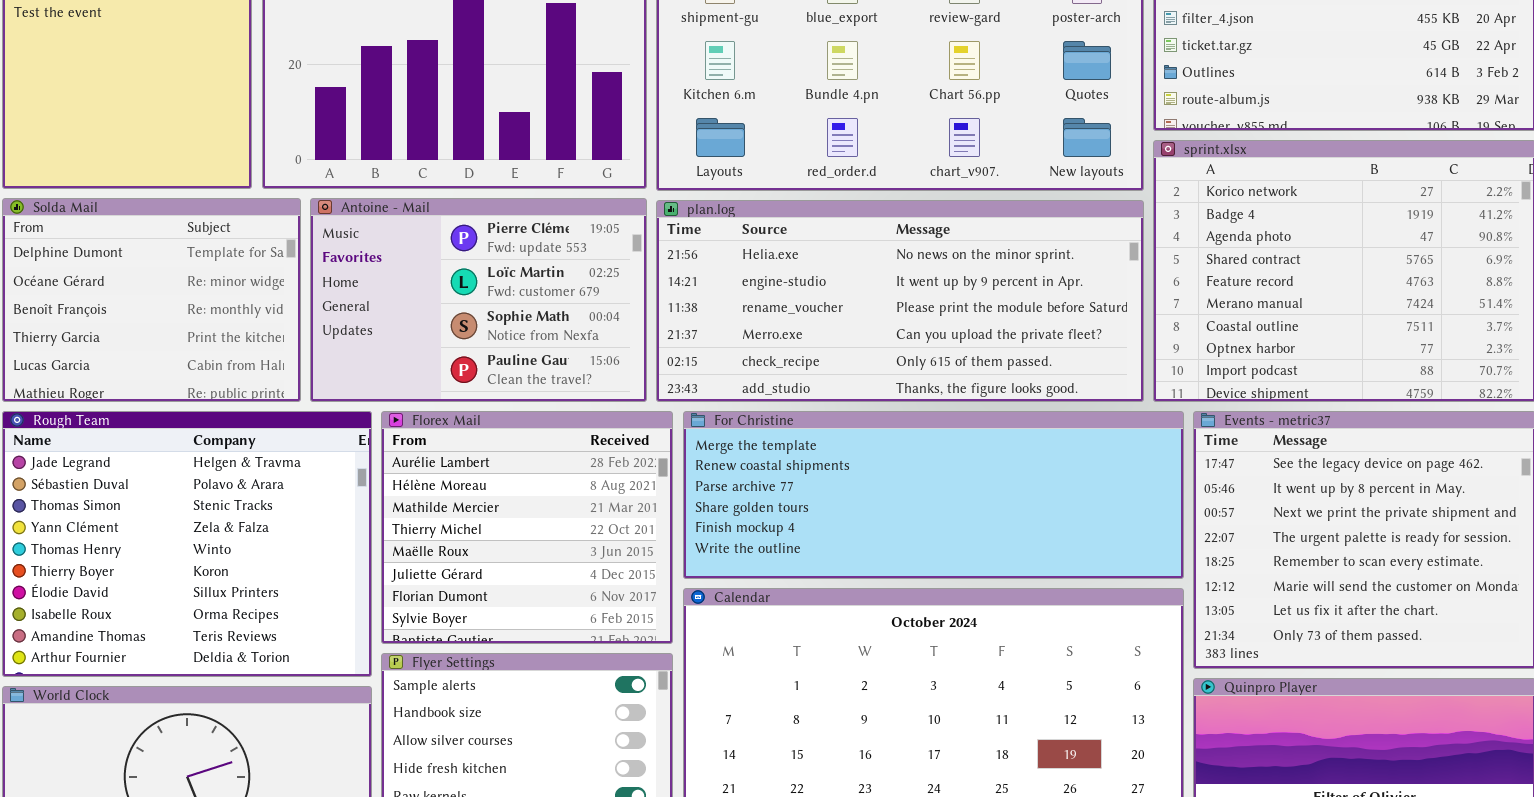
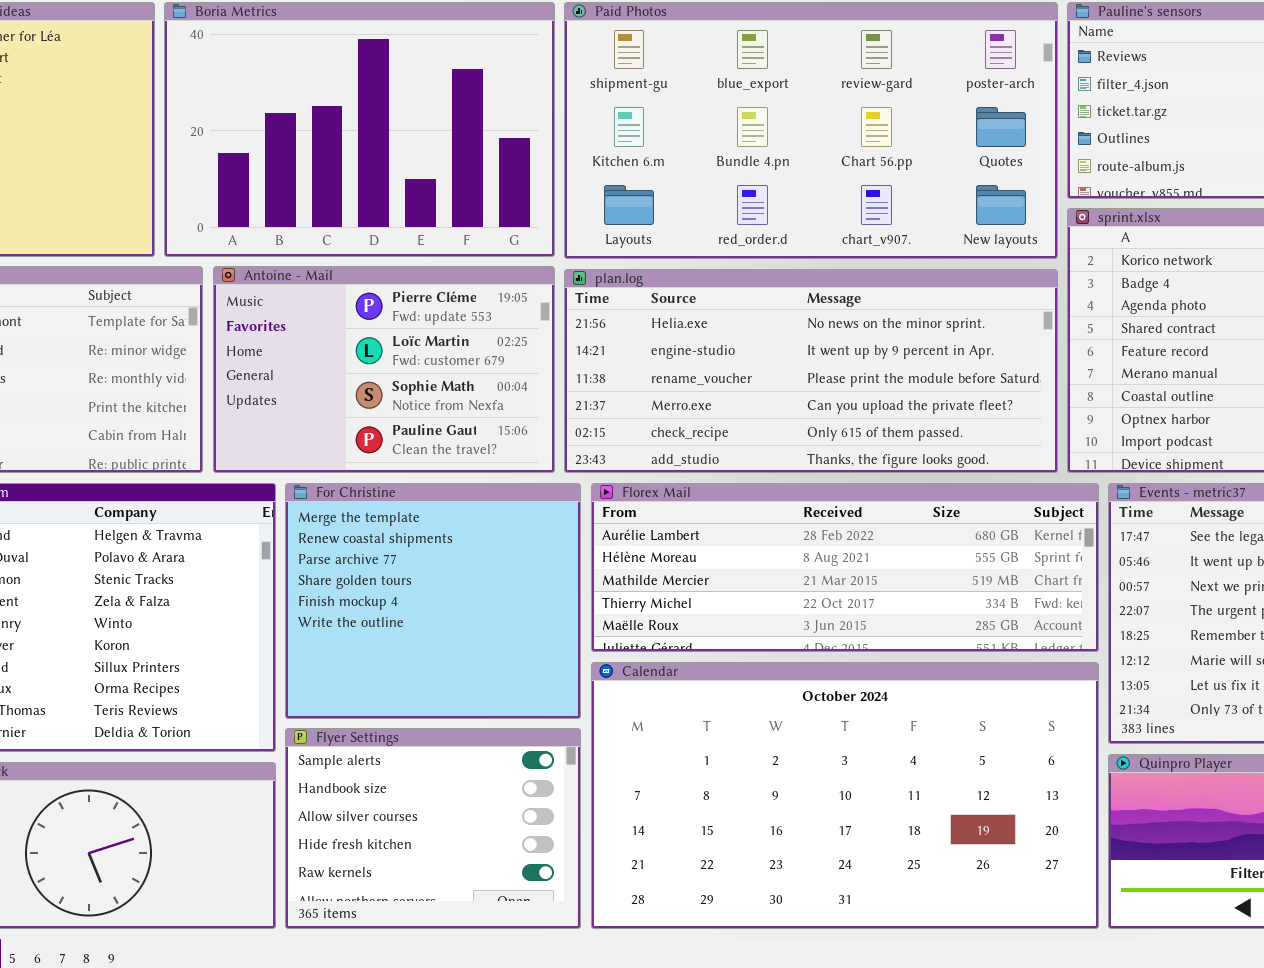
Florex Mail: [381,411,673,644] -> [591,483,1099,652], moved, resized
For Christine: [683,411,1184,579] -> [285,483,581,719], moved, resized

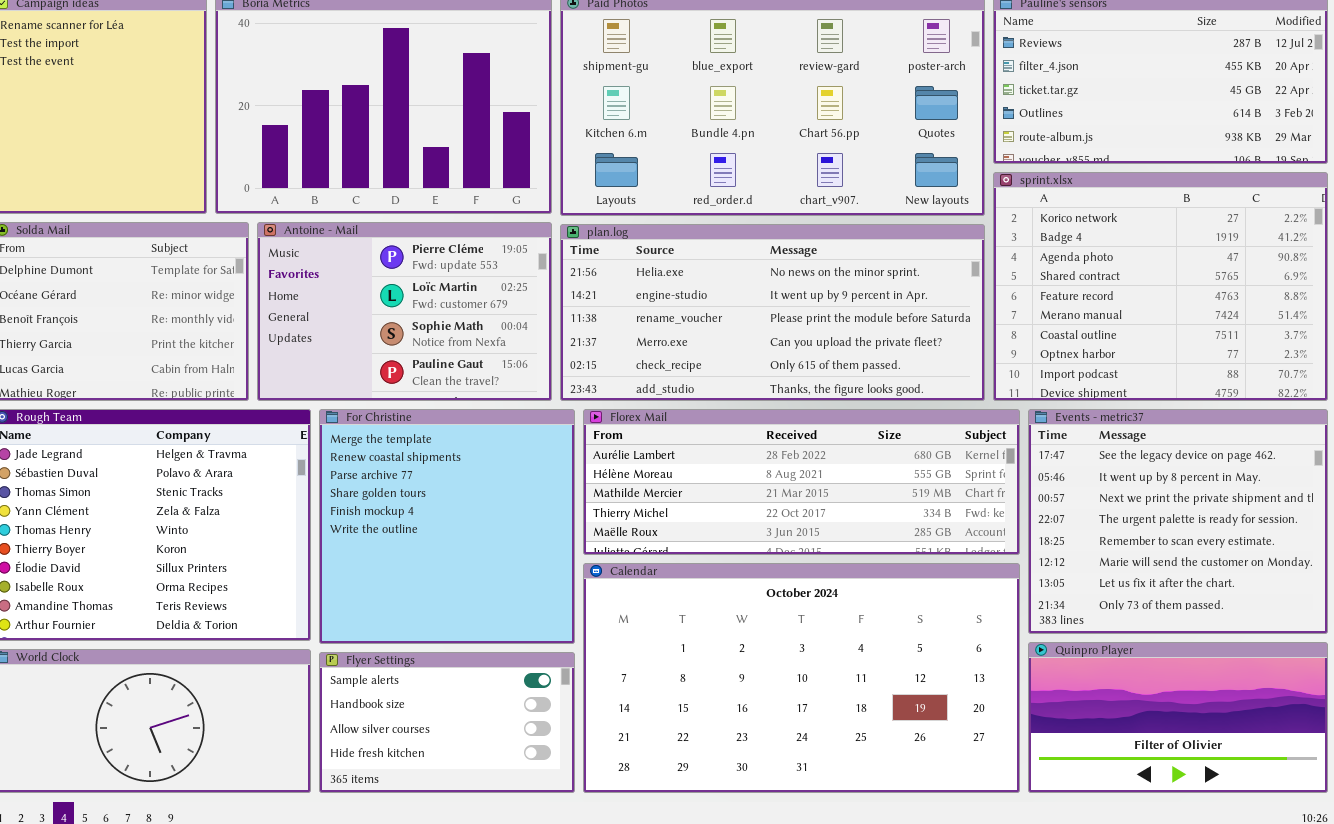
For Christine: [285,483,581,719] -> [319,409,575,644], resized
Flyer Settings: [285,728,581,929] -> [319,652,575,793], resized

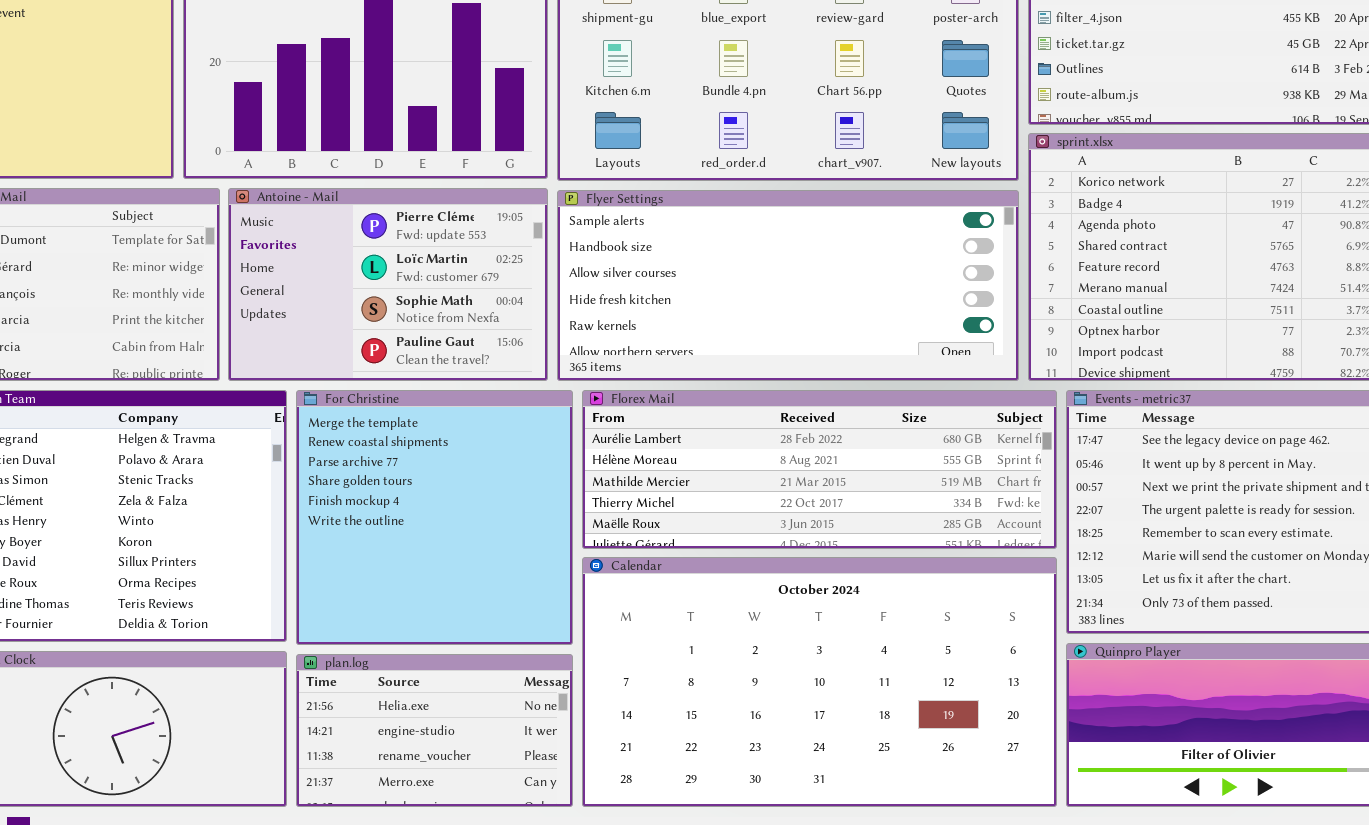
plan.log: [560,224,985,401] -> [296,654,573,807], moved, resized
Flyer Settings: [319,652,575,793] -> [557,190,1019,381], moved, resized

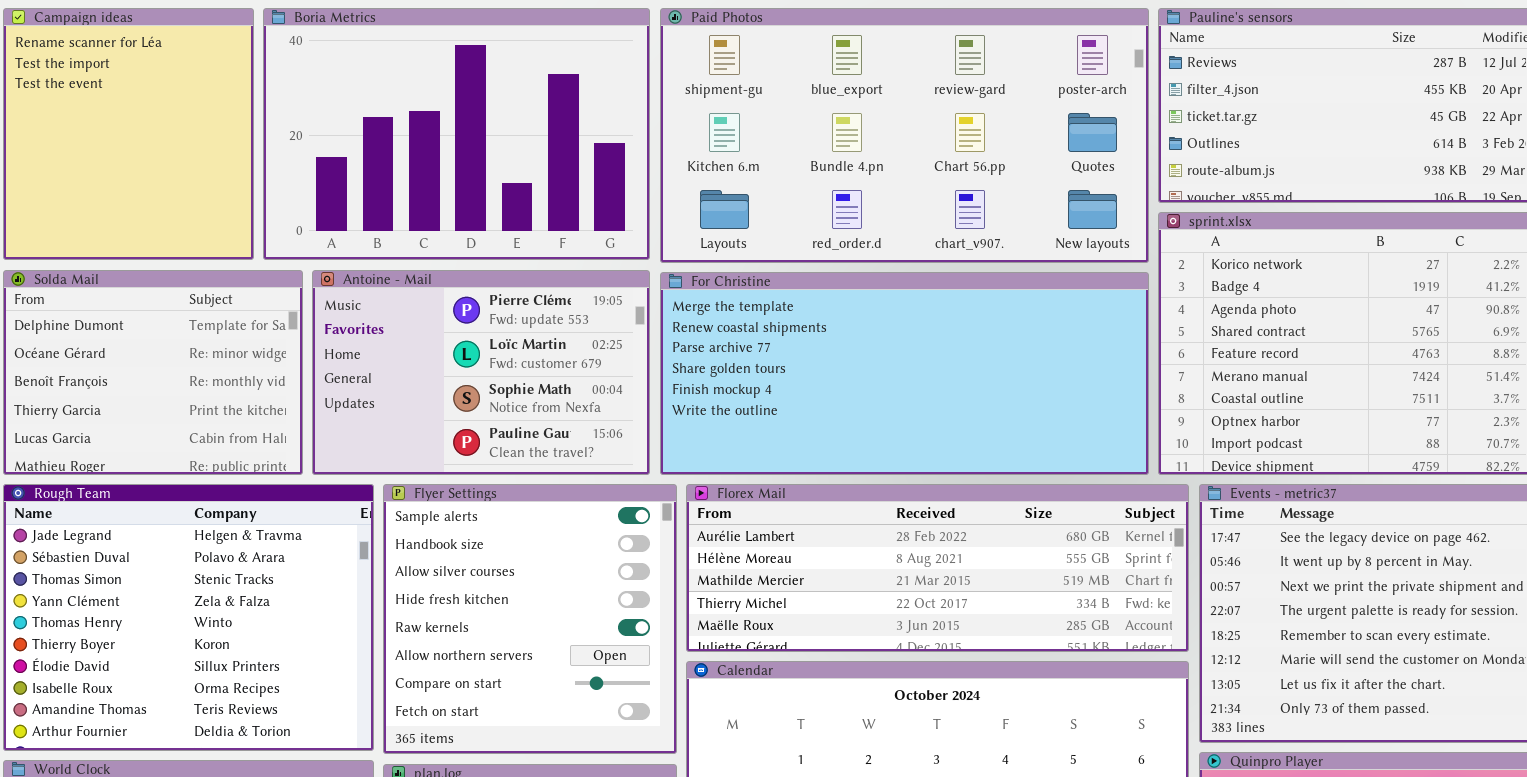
Flyer Settings: [557,190,1019,381] -> [383,484,677,754], moved, resized
For Christine: [296,390,573,645] -> [660,272,1149,475], moved, resized

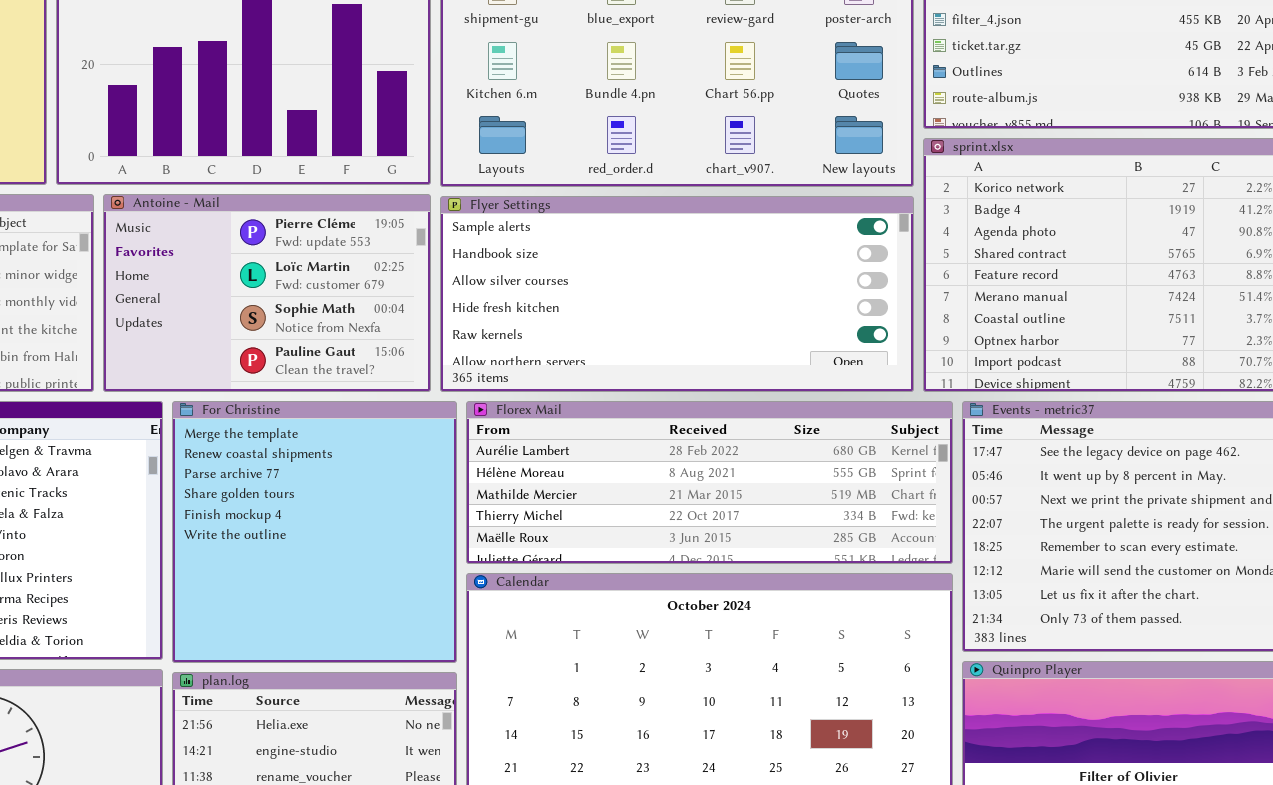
For Christine: [660,272,1149,475] -> [172,401,457,663], moved, resized
Flyer Settings: [383,484,677,754] -> [440,196,914,392], moved, resized

